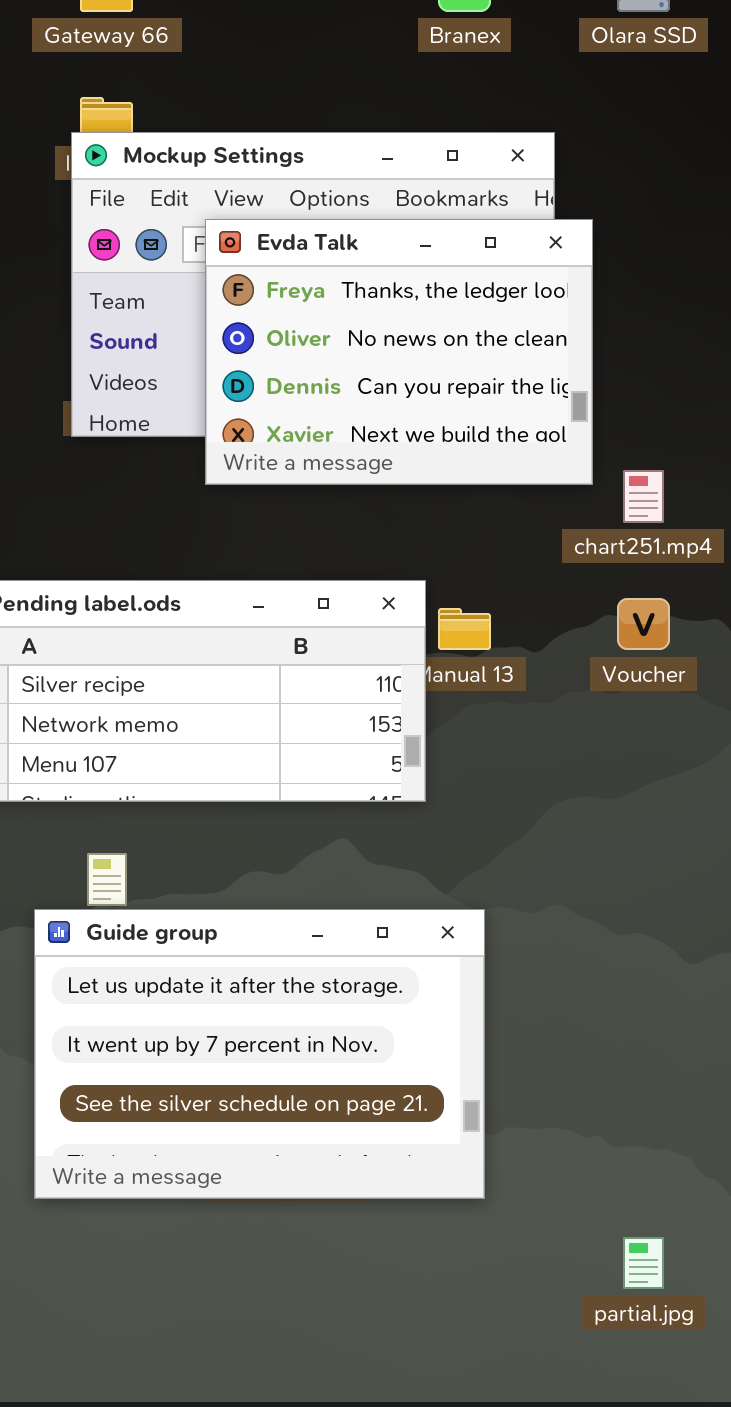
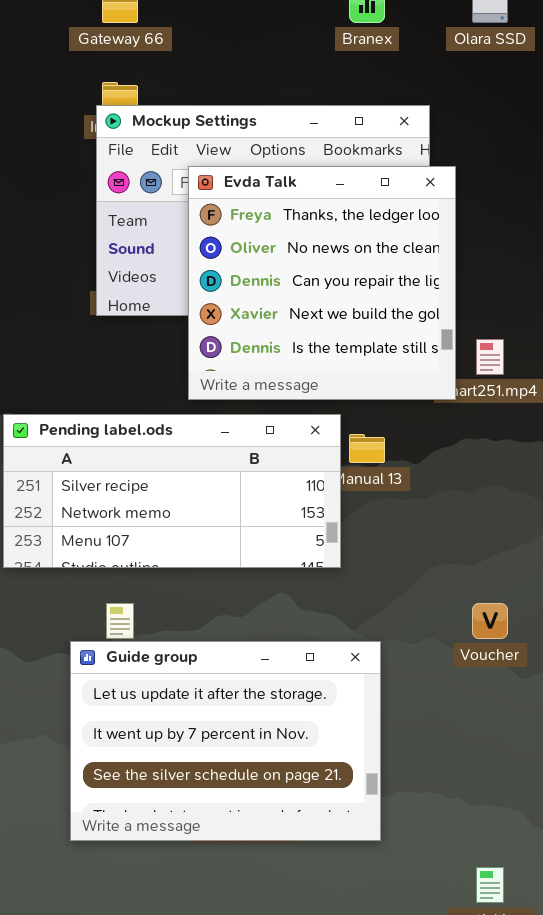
Evda Talk: [205,219,593,485] -> [188,166,456,400], resized
Voucher: [617,598,670,650] -> [472,603,508,639], moved

